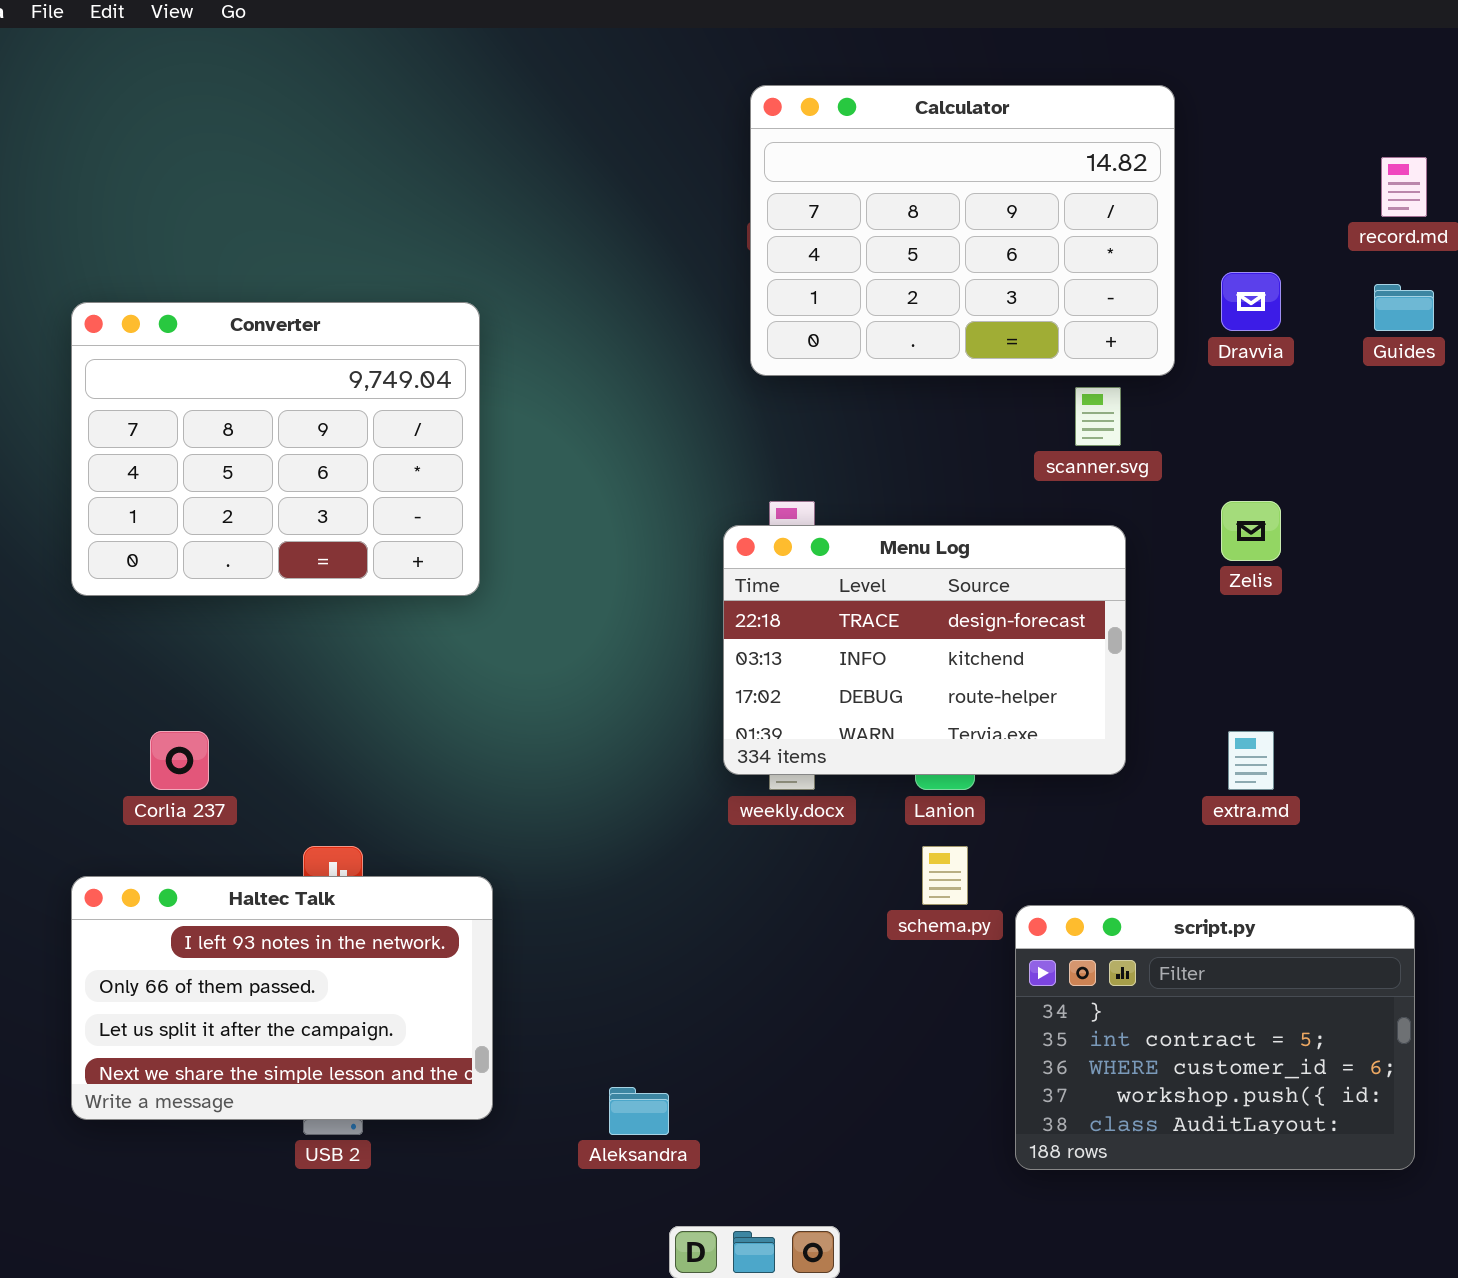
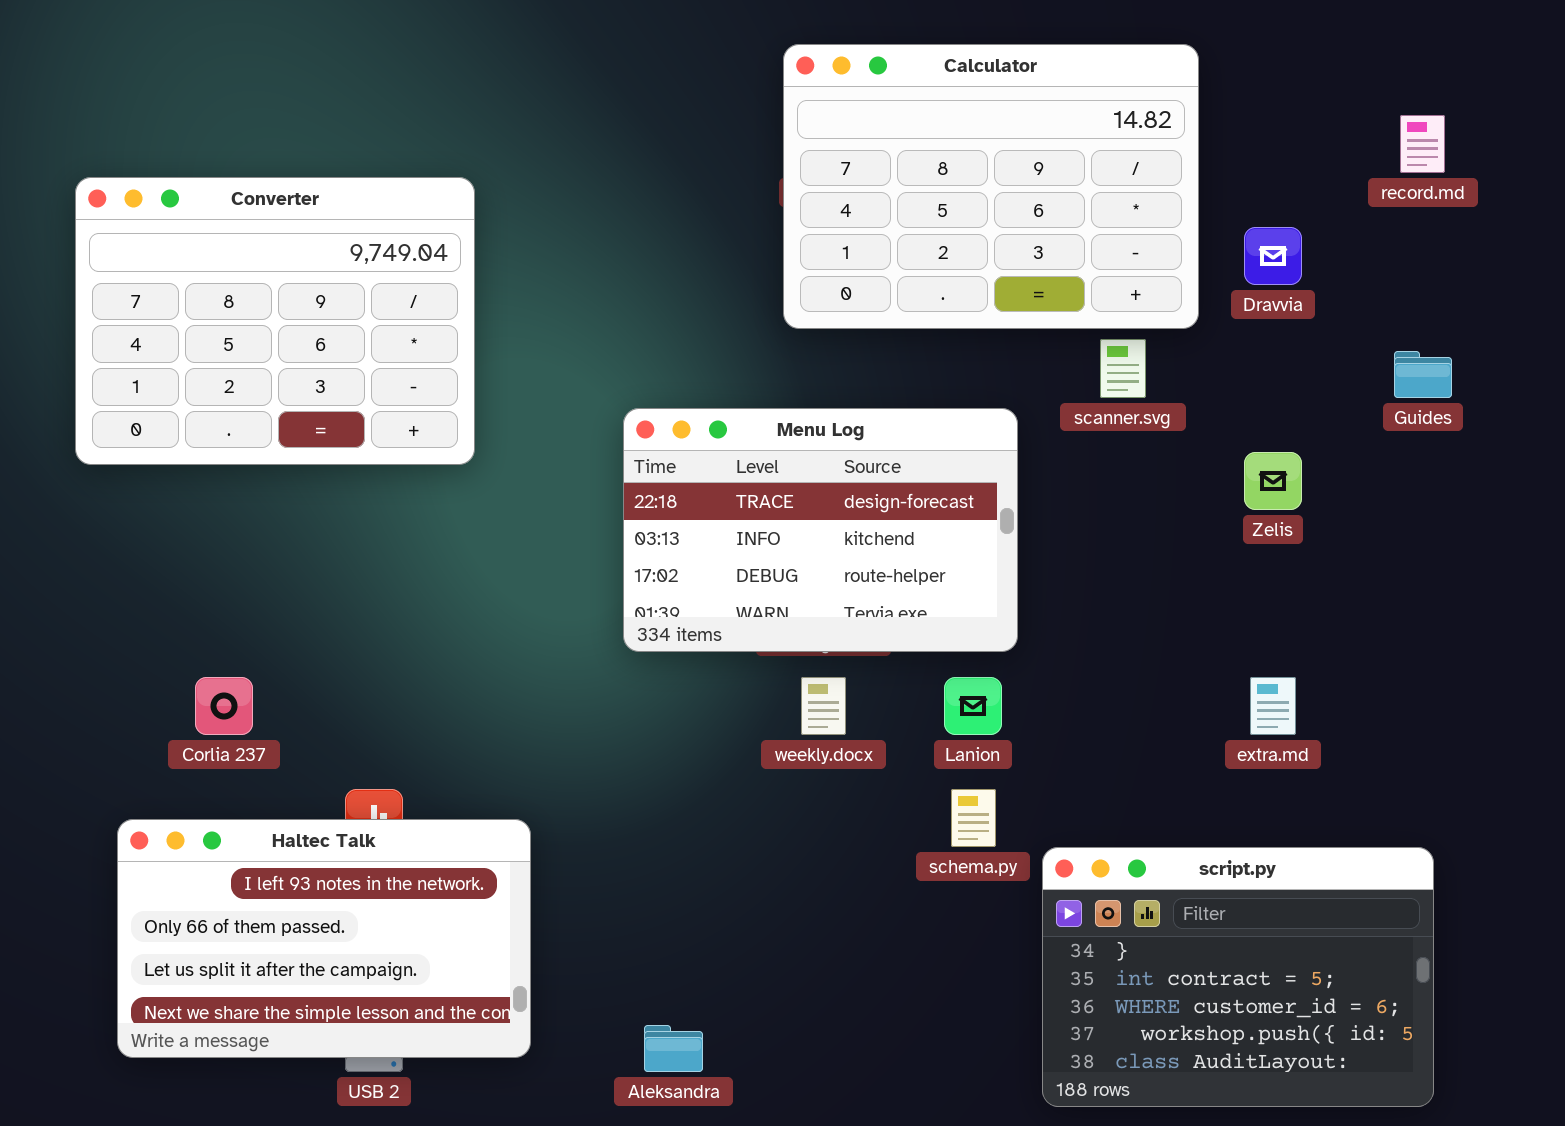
Guides: [1374,284,1434,331] -> [1394,351,1452,398], moved
Converter: [71,302,480,596] -> [75,177,475,465], moved
Menu Log: [723,525,1126,775] -> [623,408,1018,652], moved

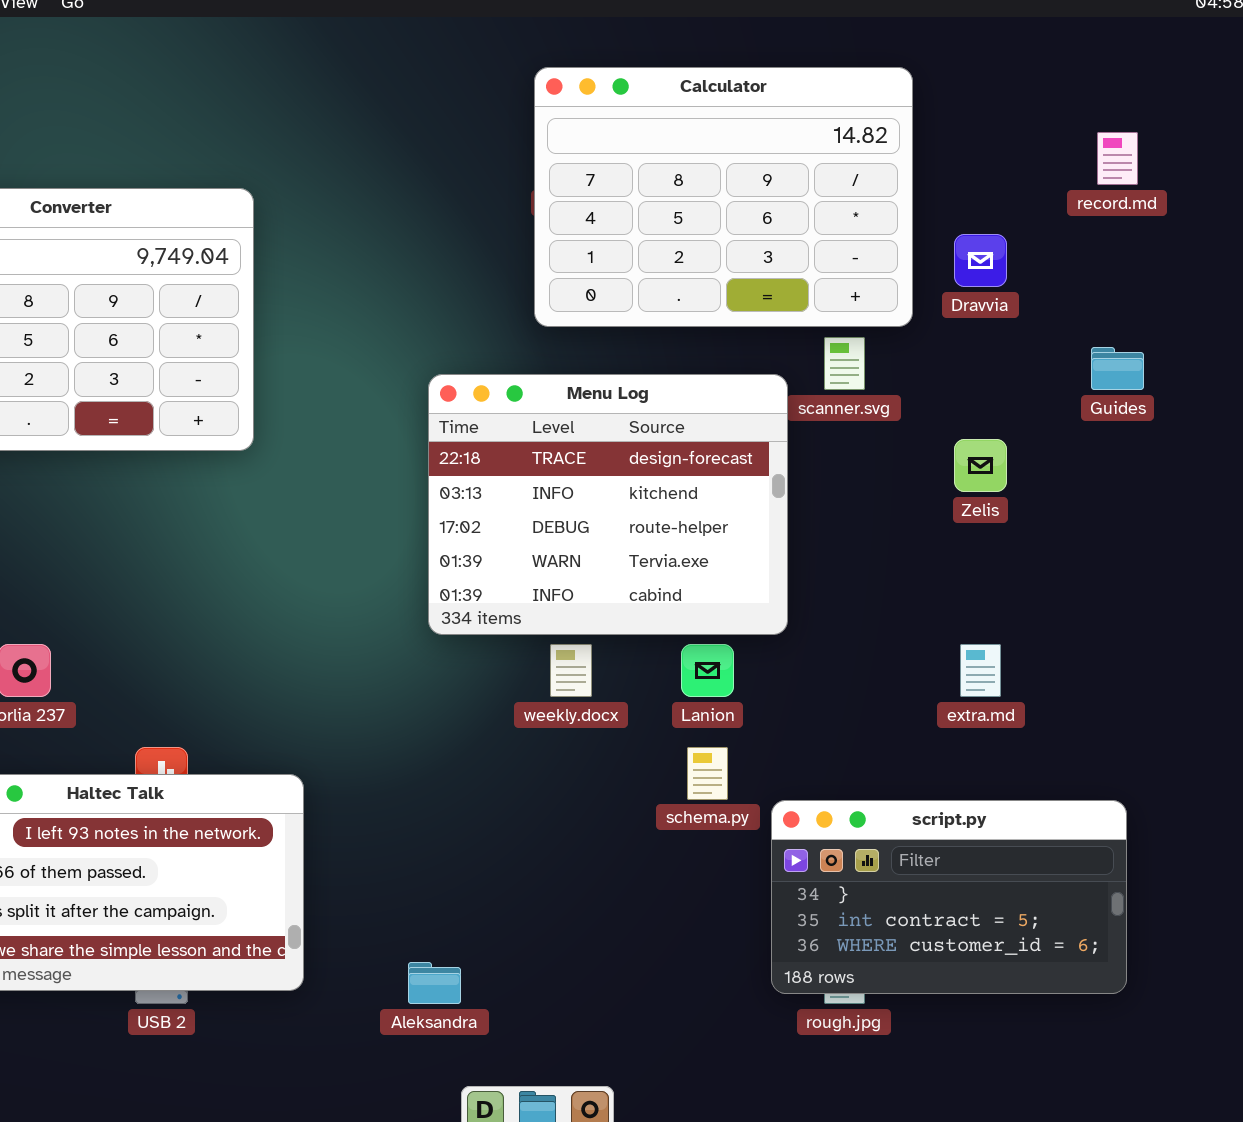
Menu Log: [623,408,1018,652] -> [428,374,788,635], moved, resized
script.py: [1042,847,1434,1107] -> [771,800,1127,994], resized

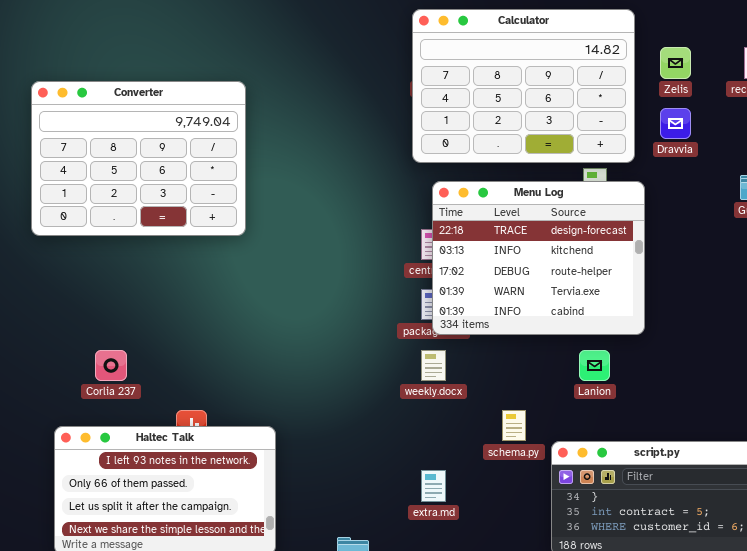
Menu Log: [428,374,788,635] -> [432,181,645,335], moved
Zelis: [954,439,1007,492] -> [660,47,691,79], moved
Lanion: [681,644,734,697] -> [579,350,610,381], moved
extra.md: [960,644,1001,697] -> [421,470,446,502], moved

